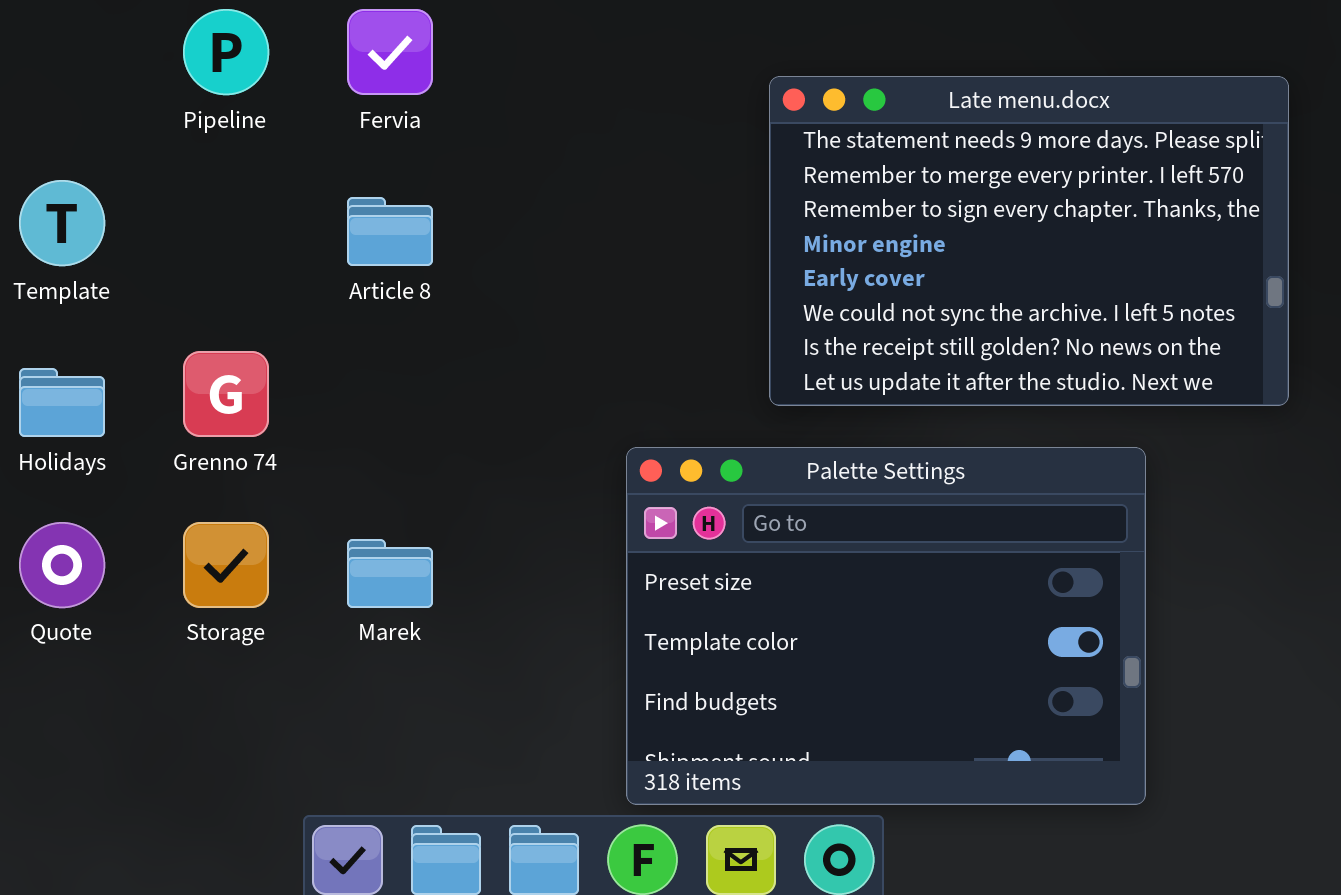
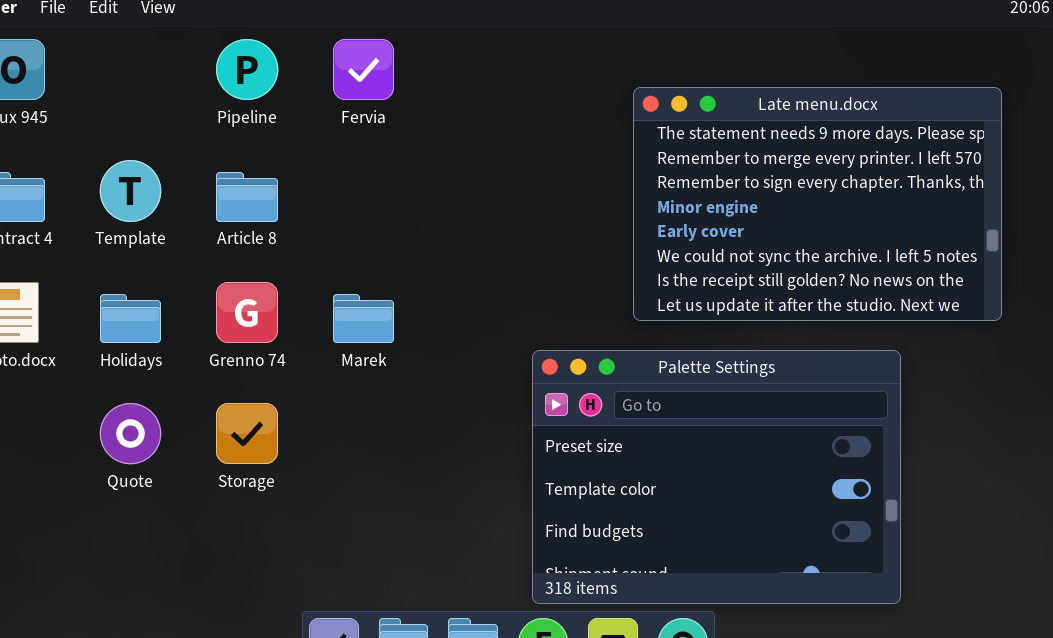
Article 8: [347,197,433,266] -> [216,172,278,222], moved
Marek: [347,539,433,608] -> [333,294,394,343], moved

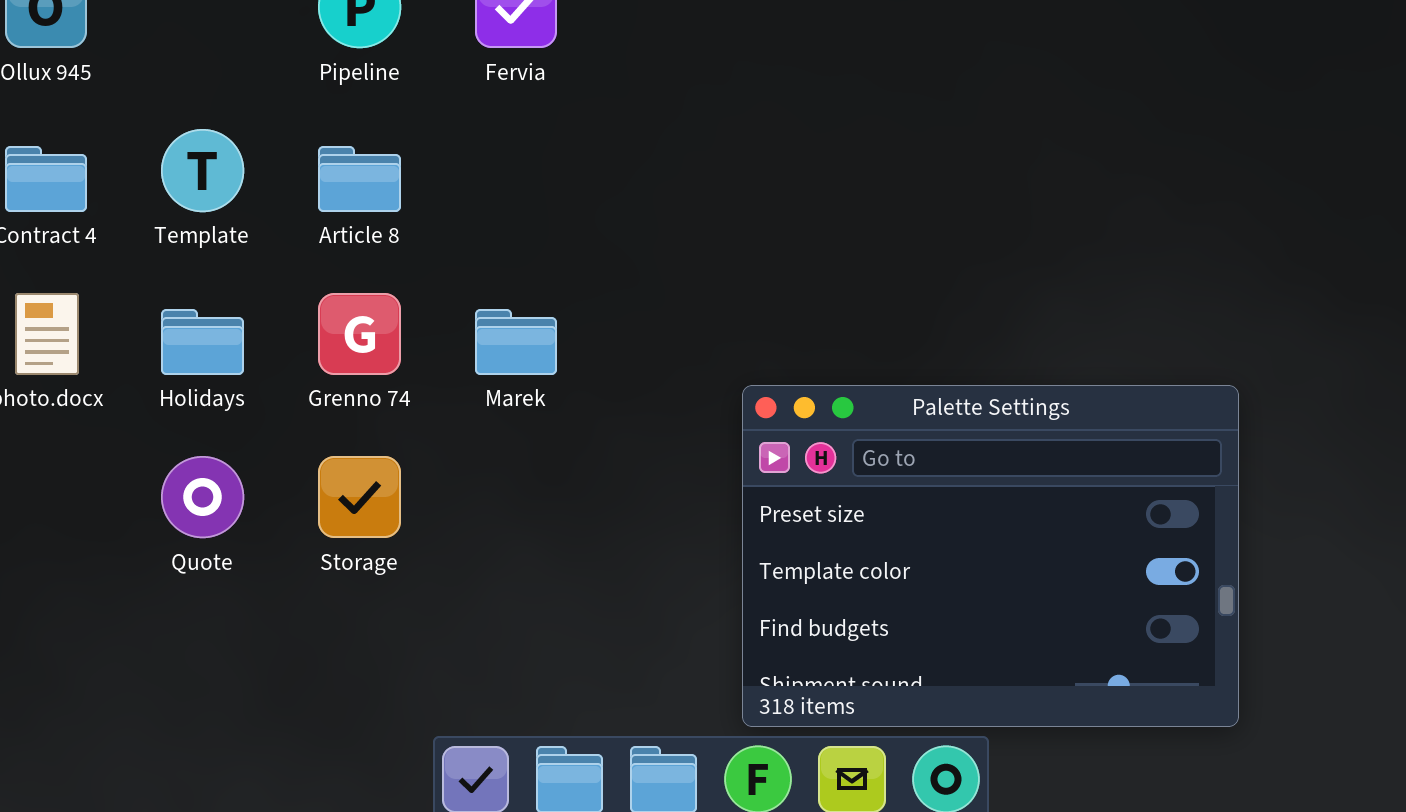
Late menu.docx: [633,87,1002,321] -> none, closed

